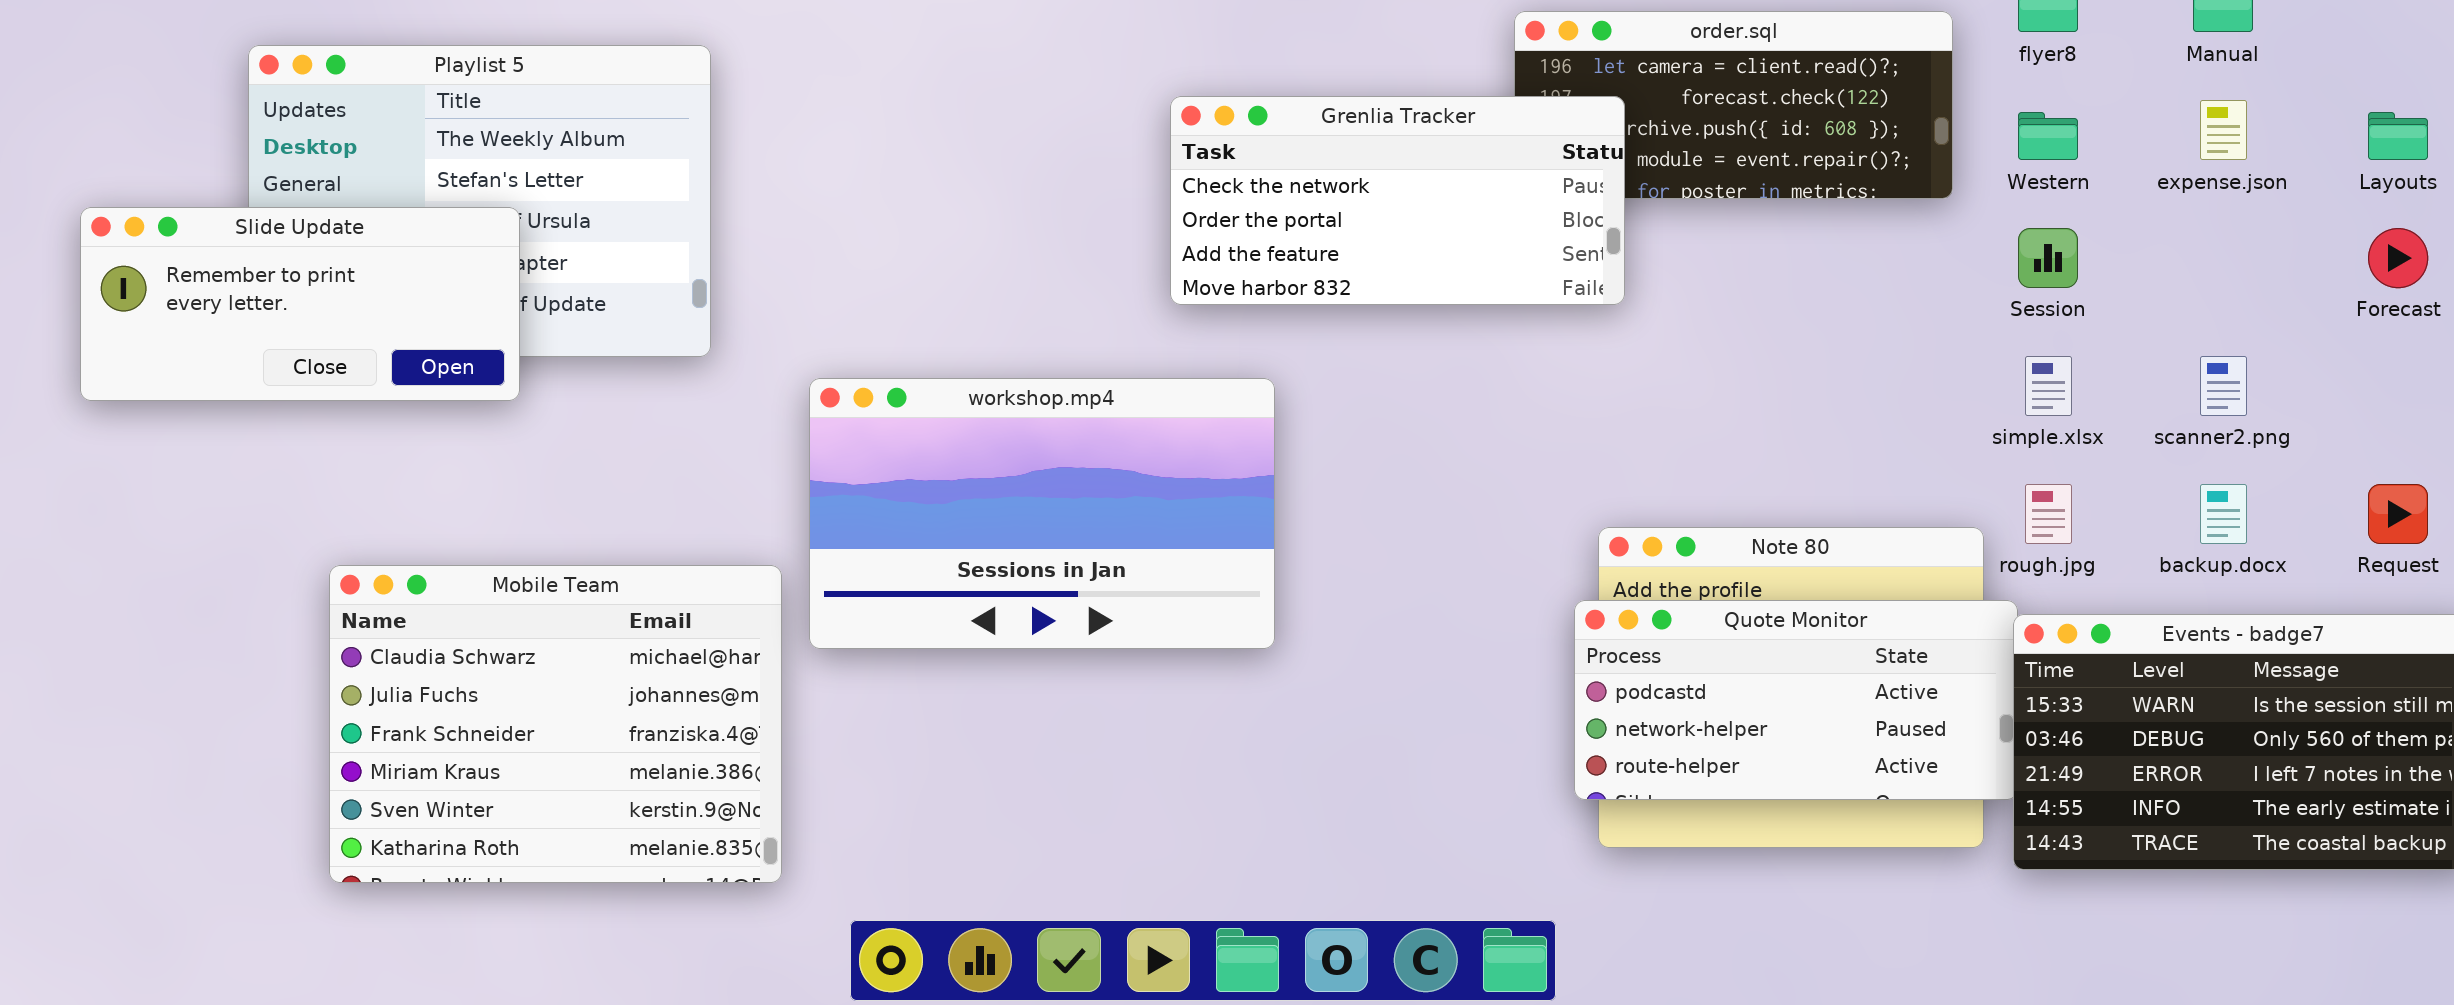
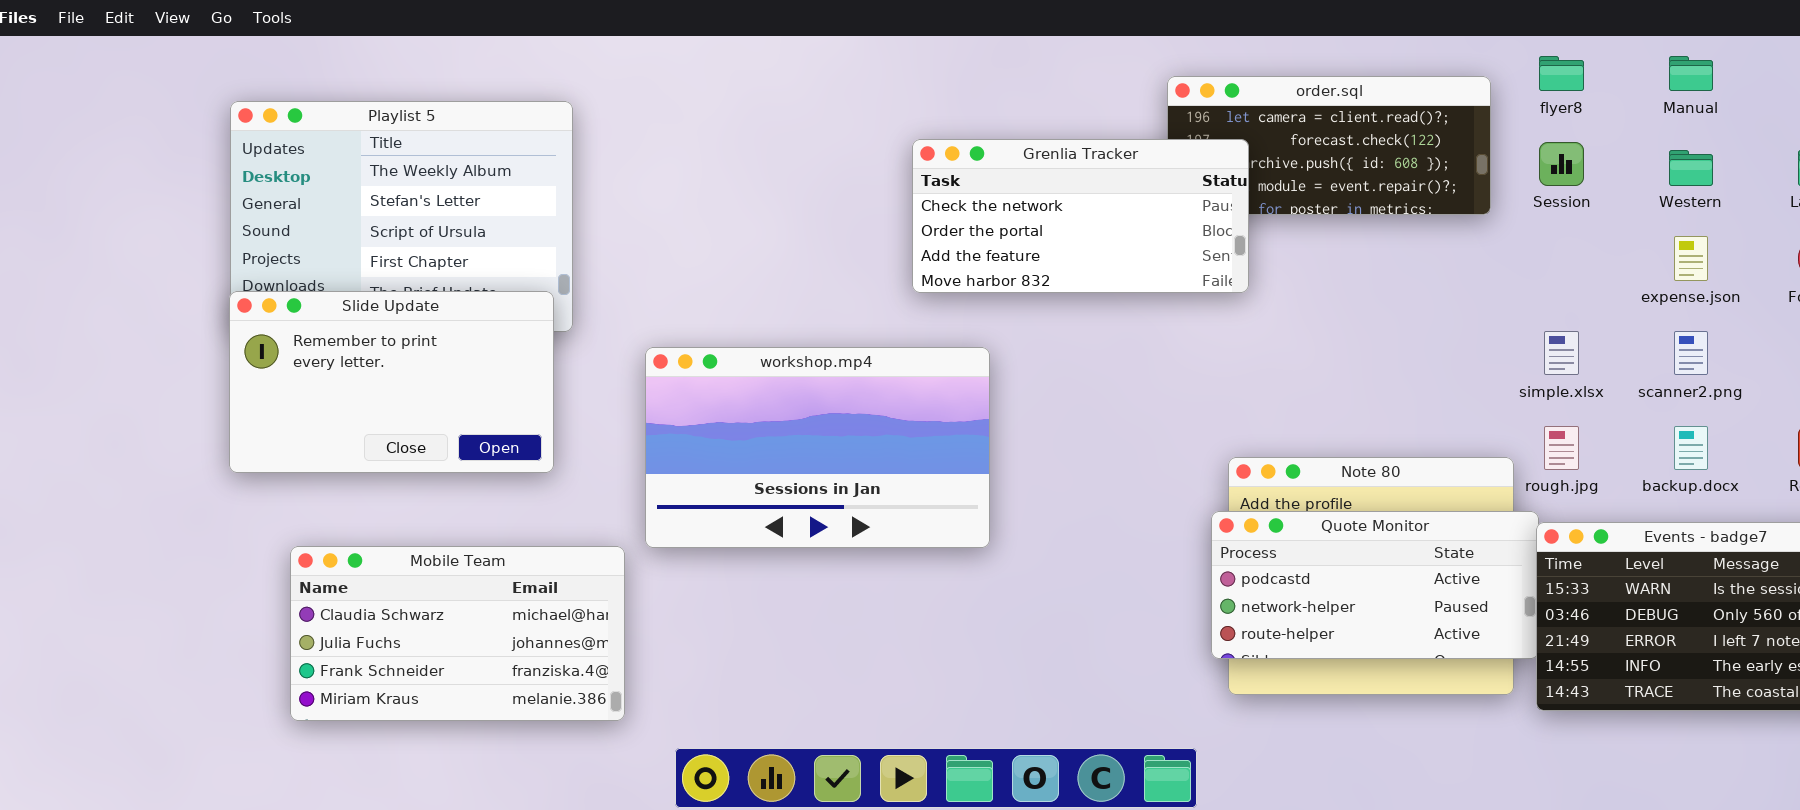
expense.json: [2200,100,2247,160] -> [1674,236,1708,281], moved
Western: [2018,112,2078,160] -> [1669,150,1713,186], moved
Slide Update: [80,207,520,401] -> [229,291,554,473], moved, resized
Session: [2018,228,2078,288] -> [1539,142,1584,186], moved
Mobile Team: [329,565,782,883] -> [290,546,625,721], resized

